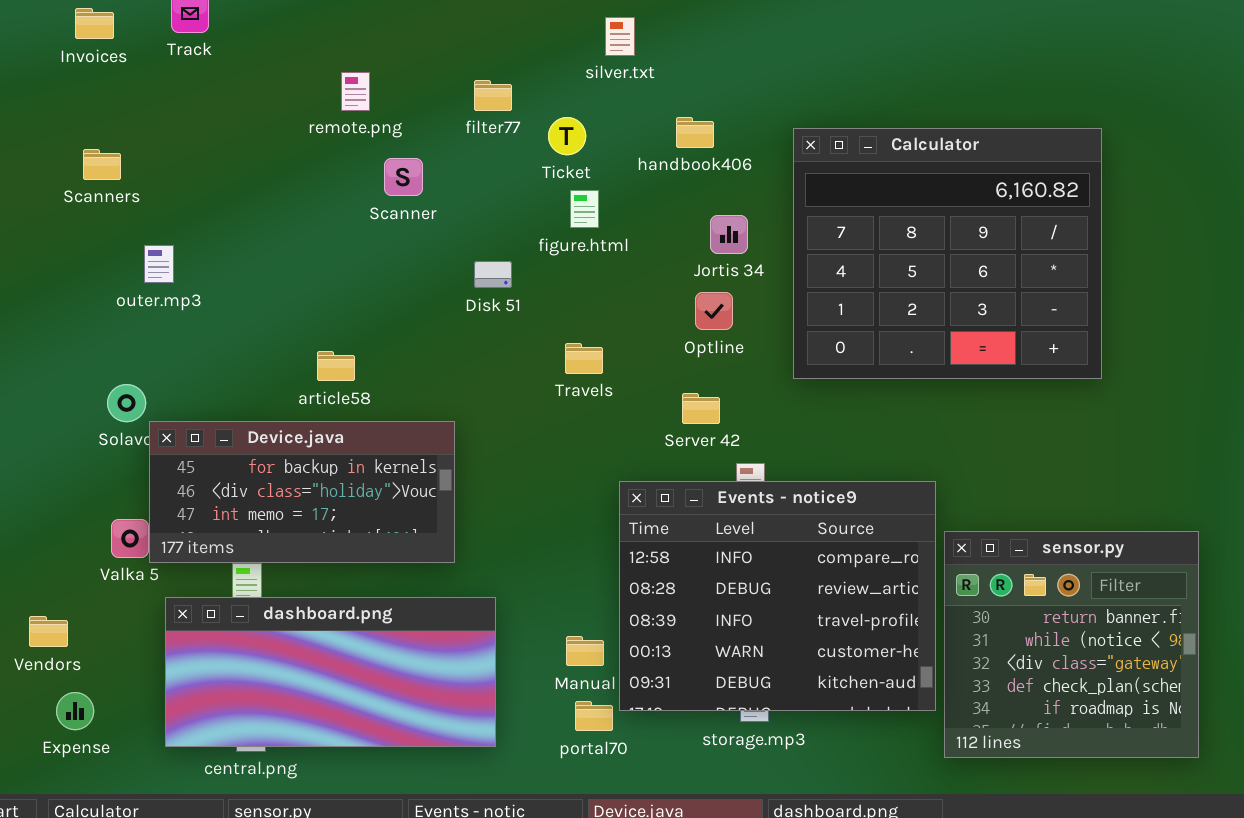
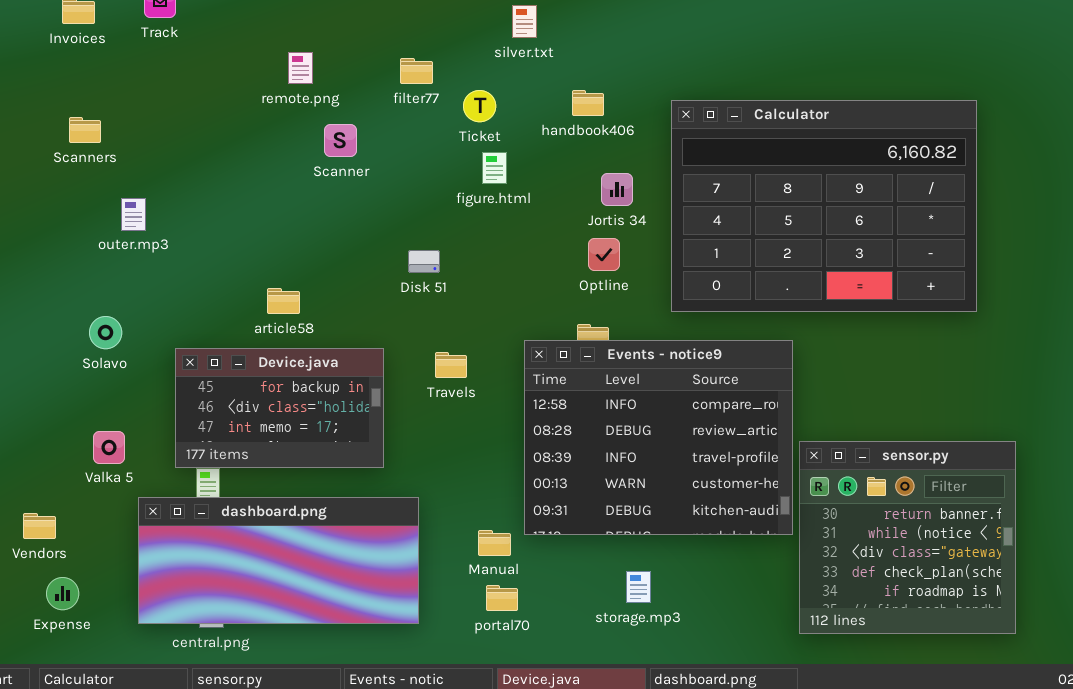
Calculator: [793,128,1102,379] -> [671,100,977,312], resized
Disk 51: [474,261,512,288] -> [408,250,440,273], moved
Travels: [565,343,603,374] -> [435,352,467,378], moved
Device.java: [149,421,455,563] -> [175,348,384,468], resized
Events - notice9: [619,481,936,711] -> [524,340,793,535], moved

